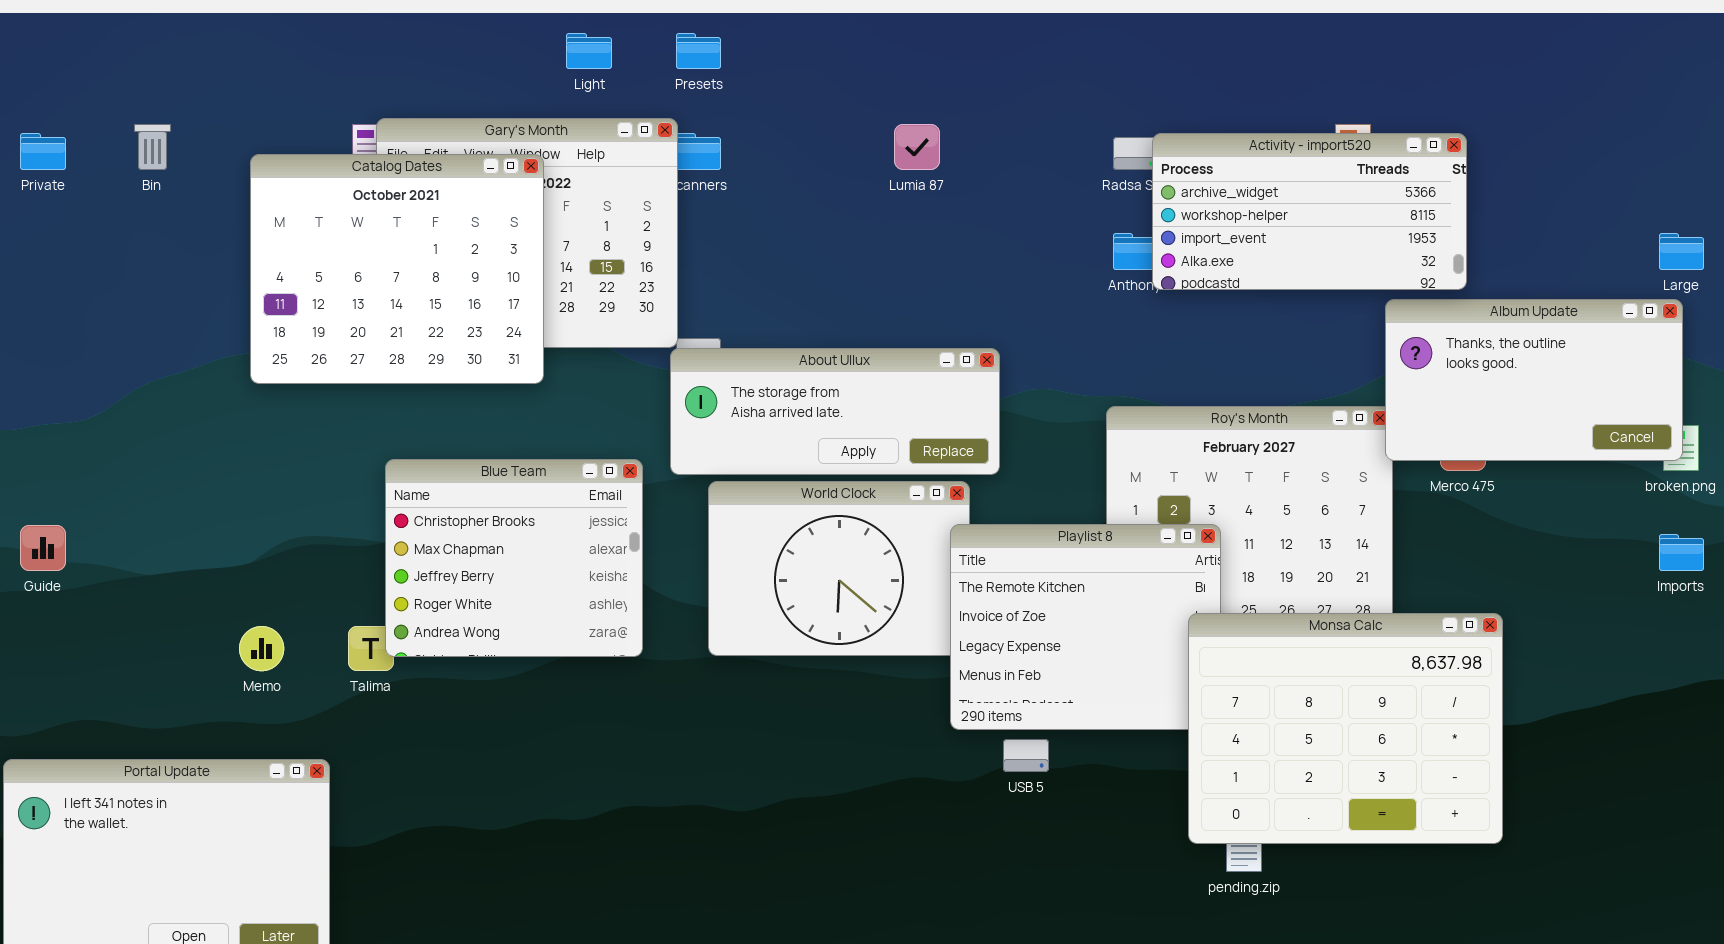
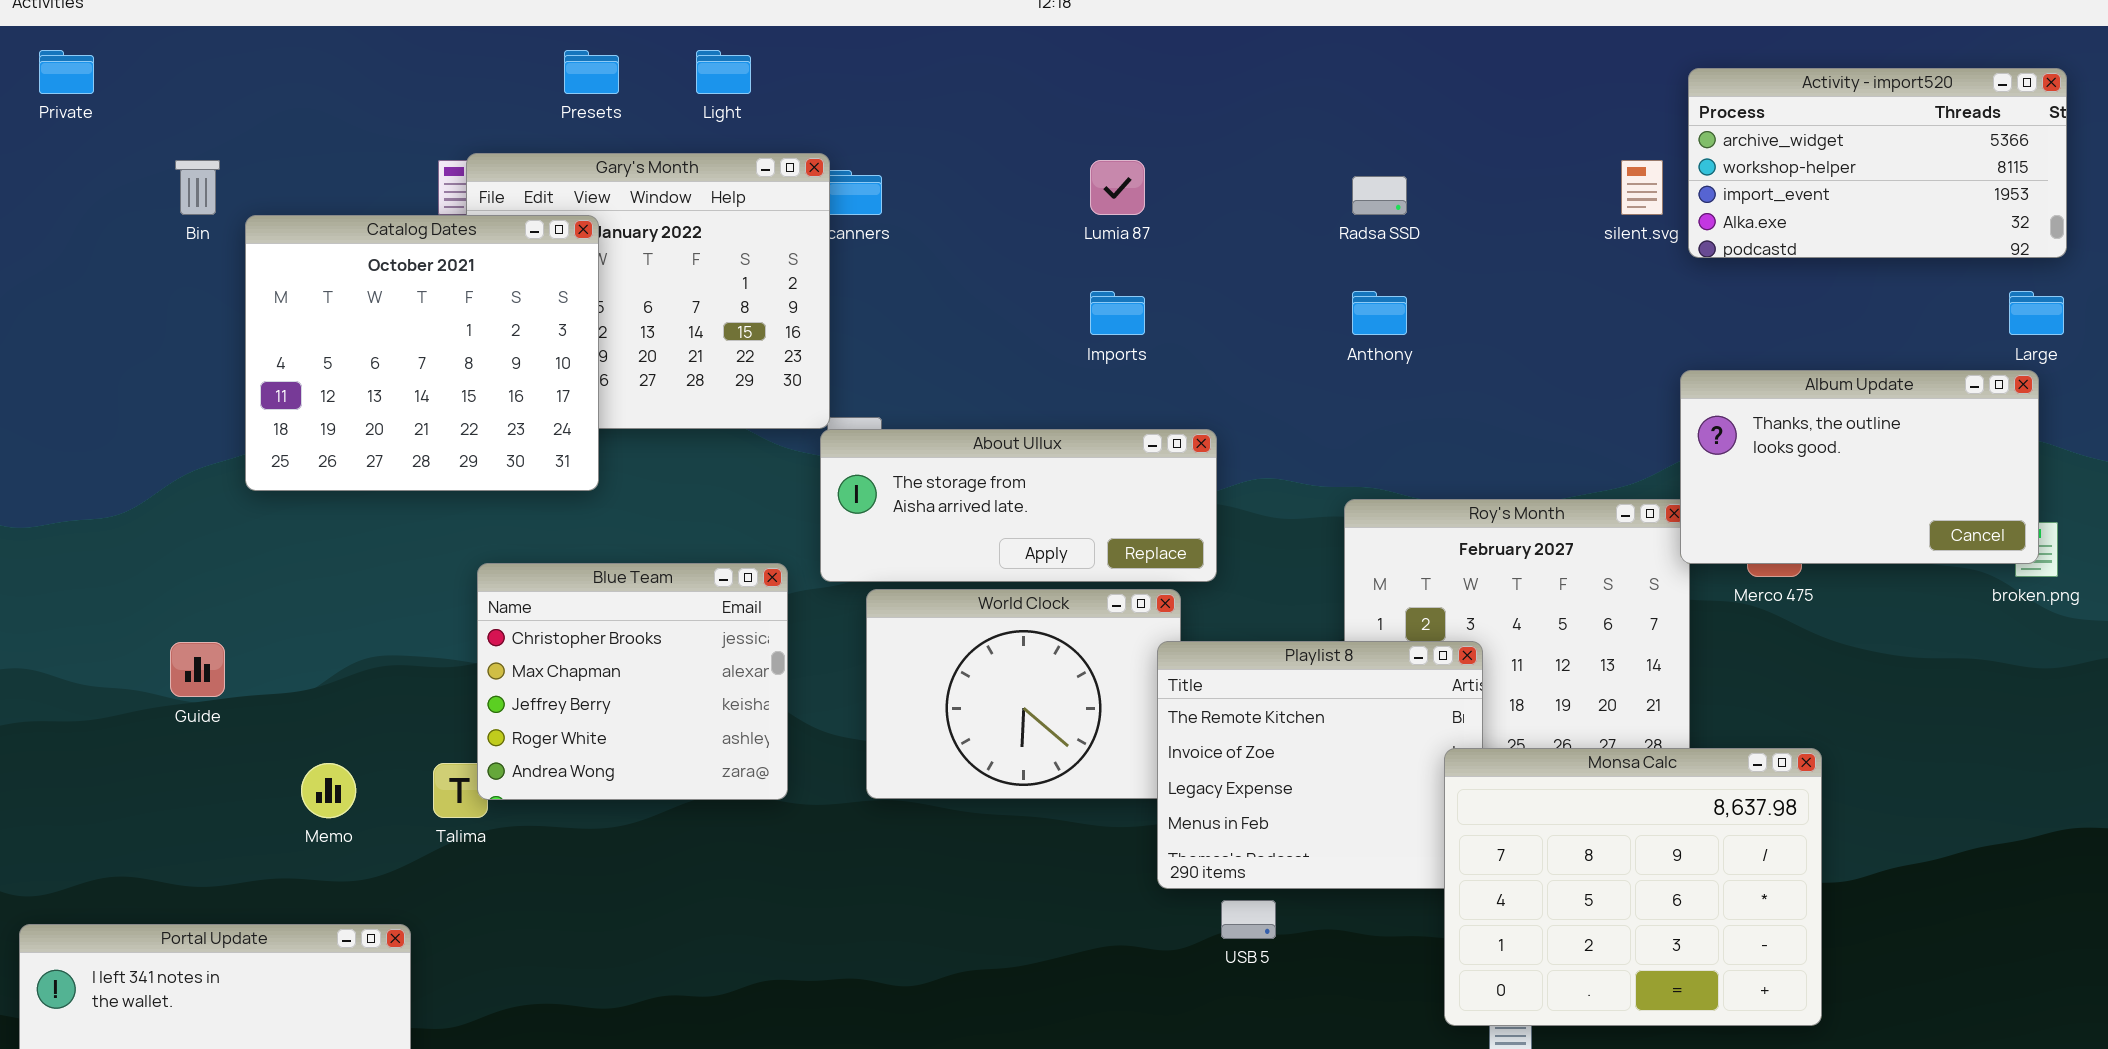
Presets: [676,33,721,69] -> [564,50,619,94], moved
Private: [20,133,66,170] -> [39,50,94,94], moved
Activity - import520: [1152,133,1467,290] -> [1688,68,2067,258], moved
Catalog Dates: [250,154,544,384] -> [245,215,599,491], moved
Guide: [20,525,66,571] -> [170,642,225,697], moved
Imports: [1659,534,1704,571] -> [1090,291,1145,335], moved

